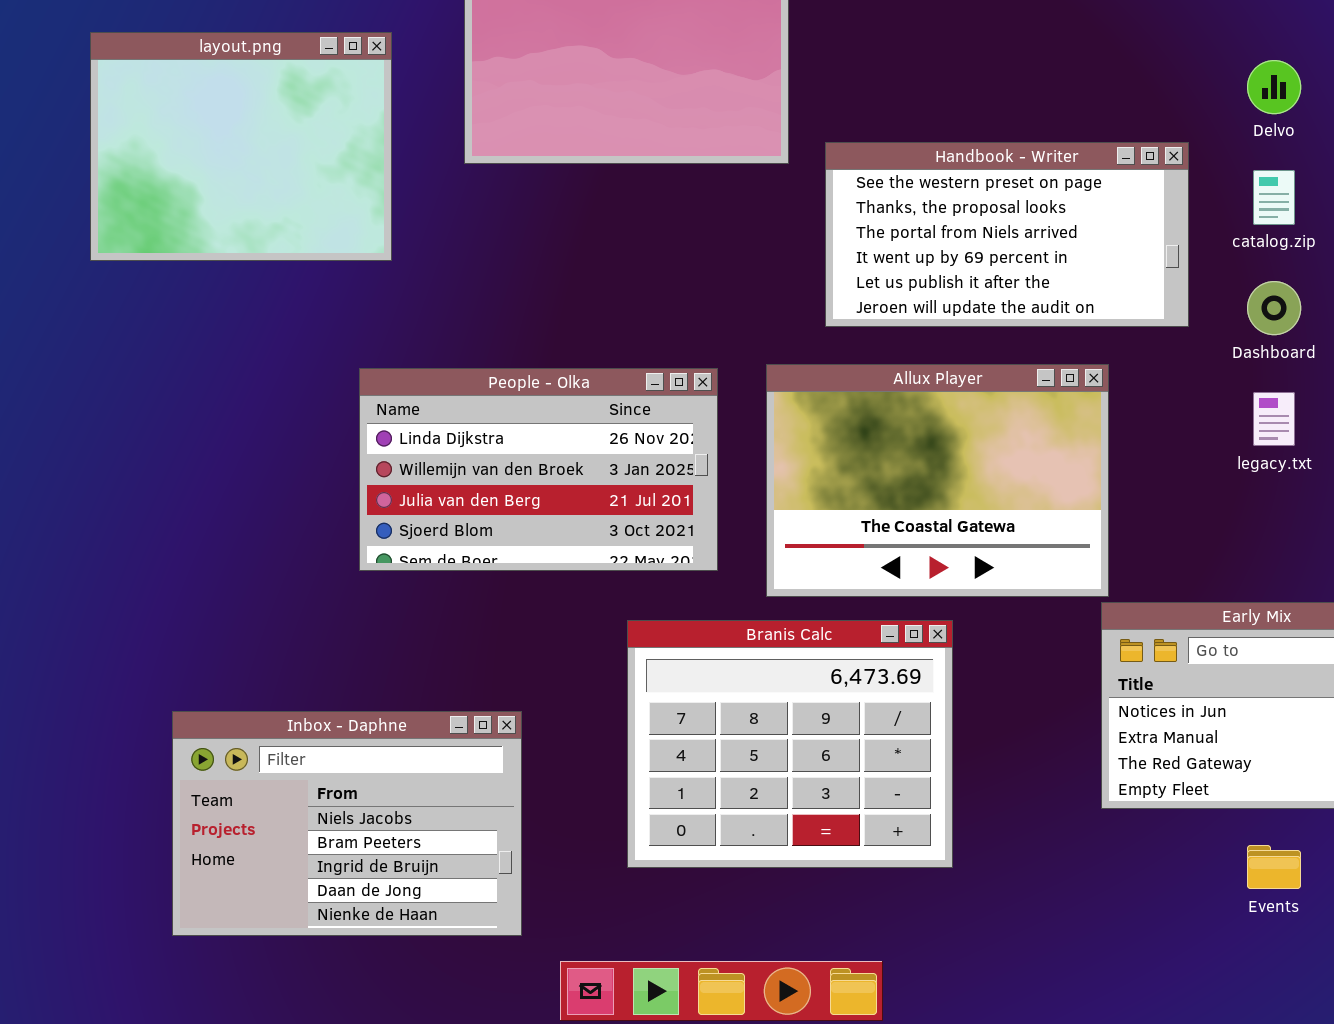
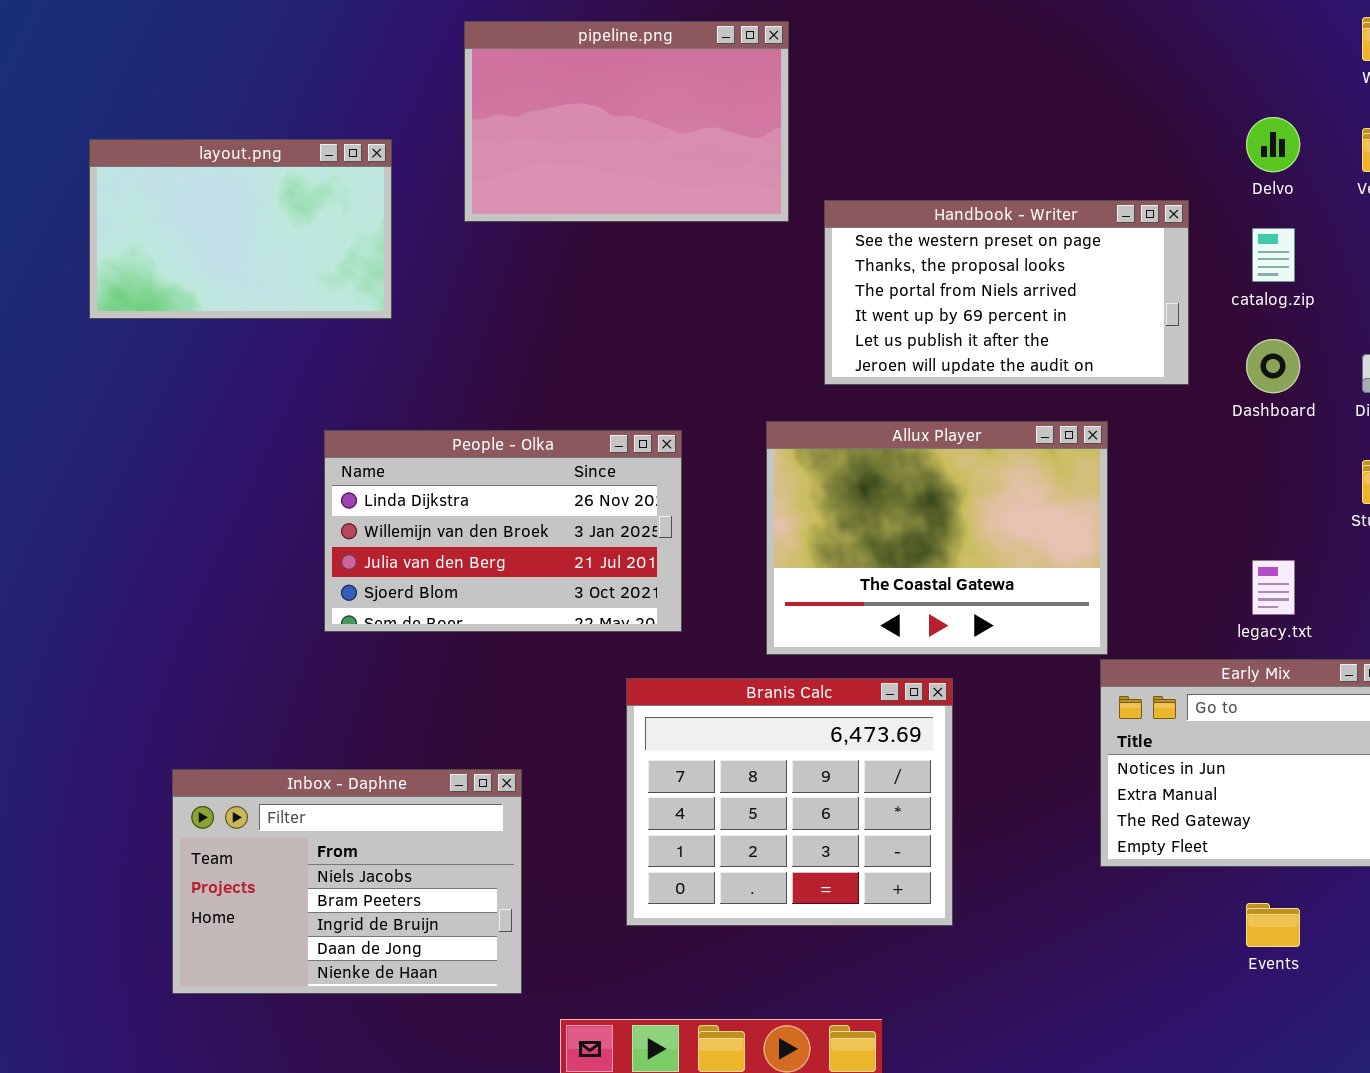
layout.png: [90,32,392,261] -> [89,139,392,319], resized
People - Olka: [359,368,718,571] -> [324,430,682,632], moved
legacy.txt: [1253,392,1295,446] -> [1252,560,1295,615], moved

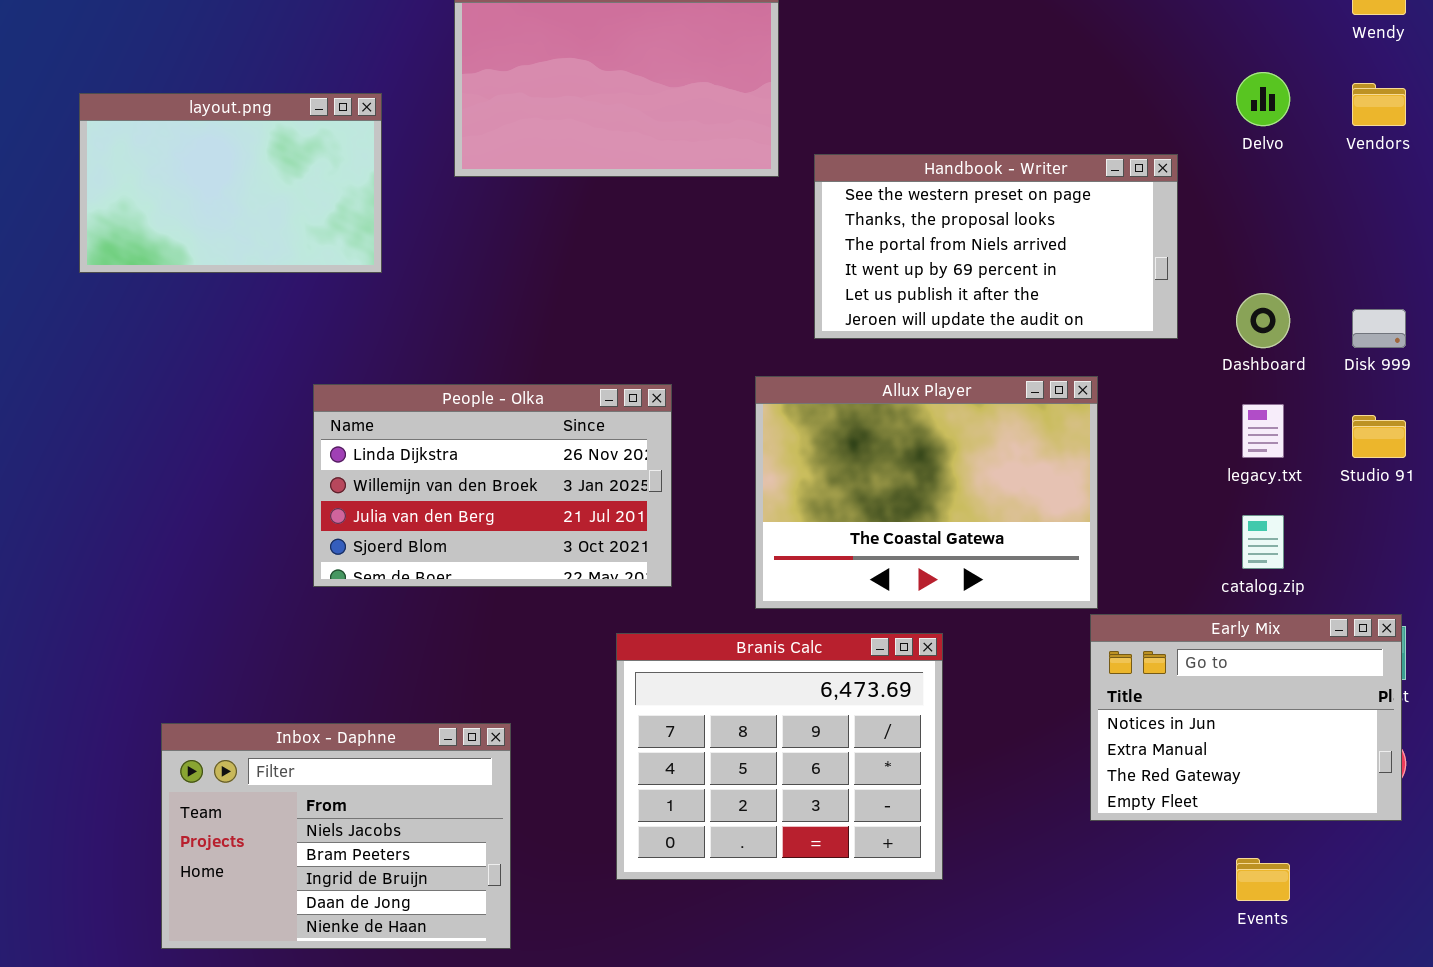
catalog.zip: [1252,228,1295,282] -> [1242,515,1284,569], moved
legacy.txt: [1252,560,1295,615] -> [1242,404,1284,458], moved

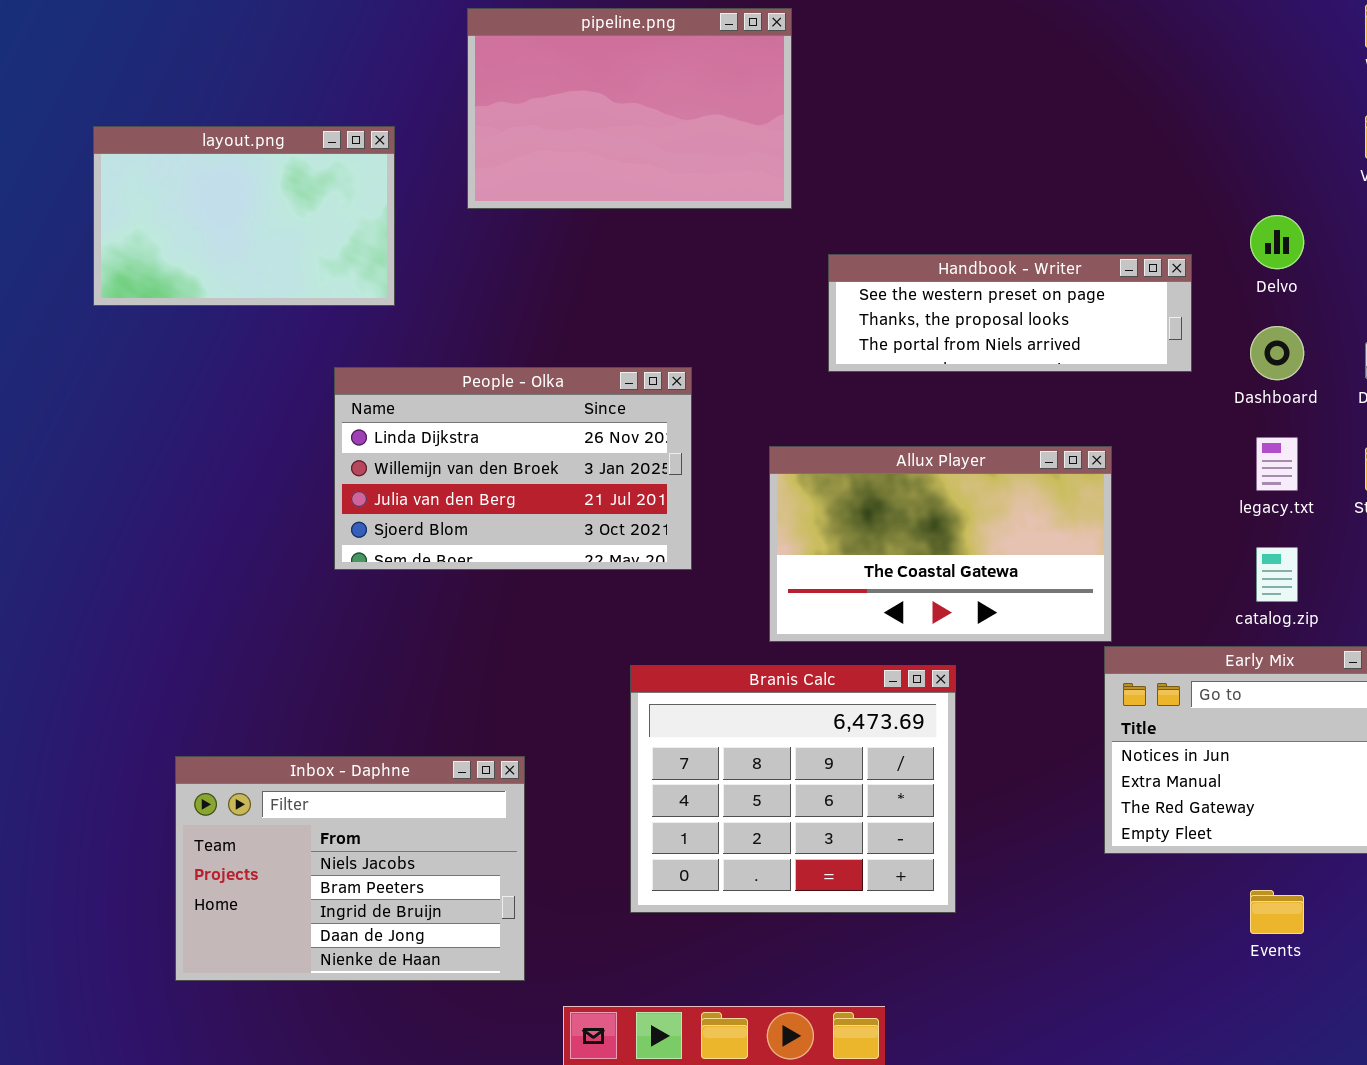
Delvo: [1236,72,1290,126] -> [1250,215,1304,269], moved
Handbook - Writer: [814,154,1178,339] -> [828,254,1192,372], resized
Allux Player: [755,376,1098,609] -> [769,446,1112,642], resized
People - Olka: [313,384,672,587] -> [334,367,692,570], moved

